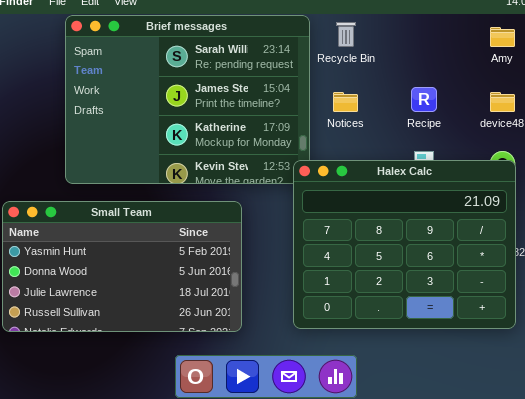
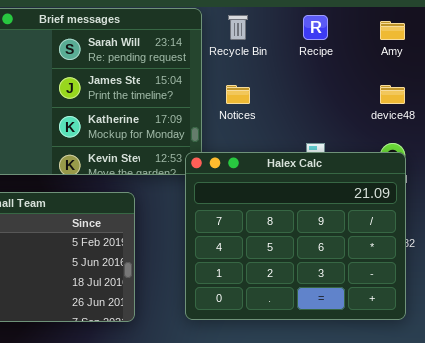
Recipe: [411,87,437,112] -> [303,15,328,40], moved

